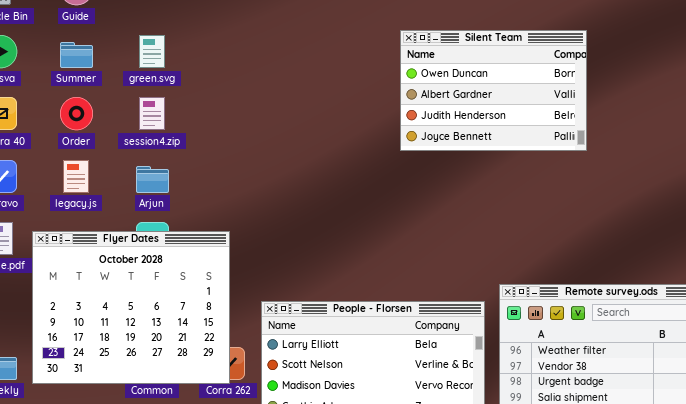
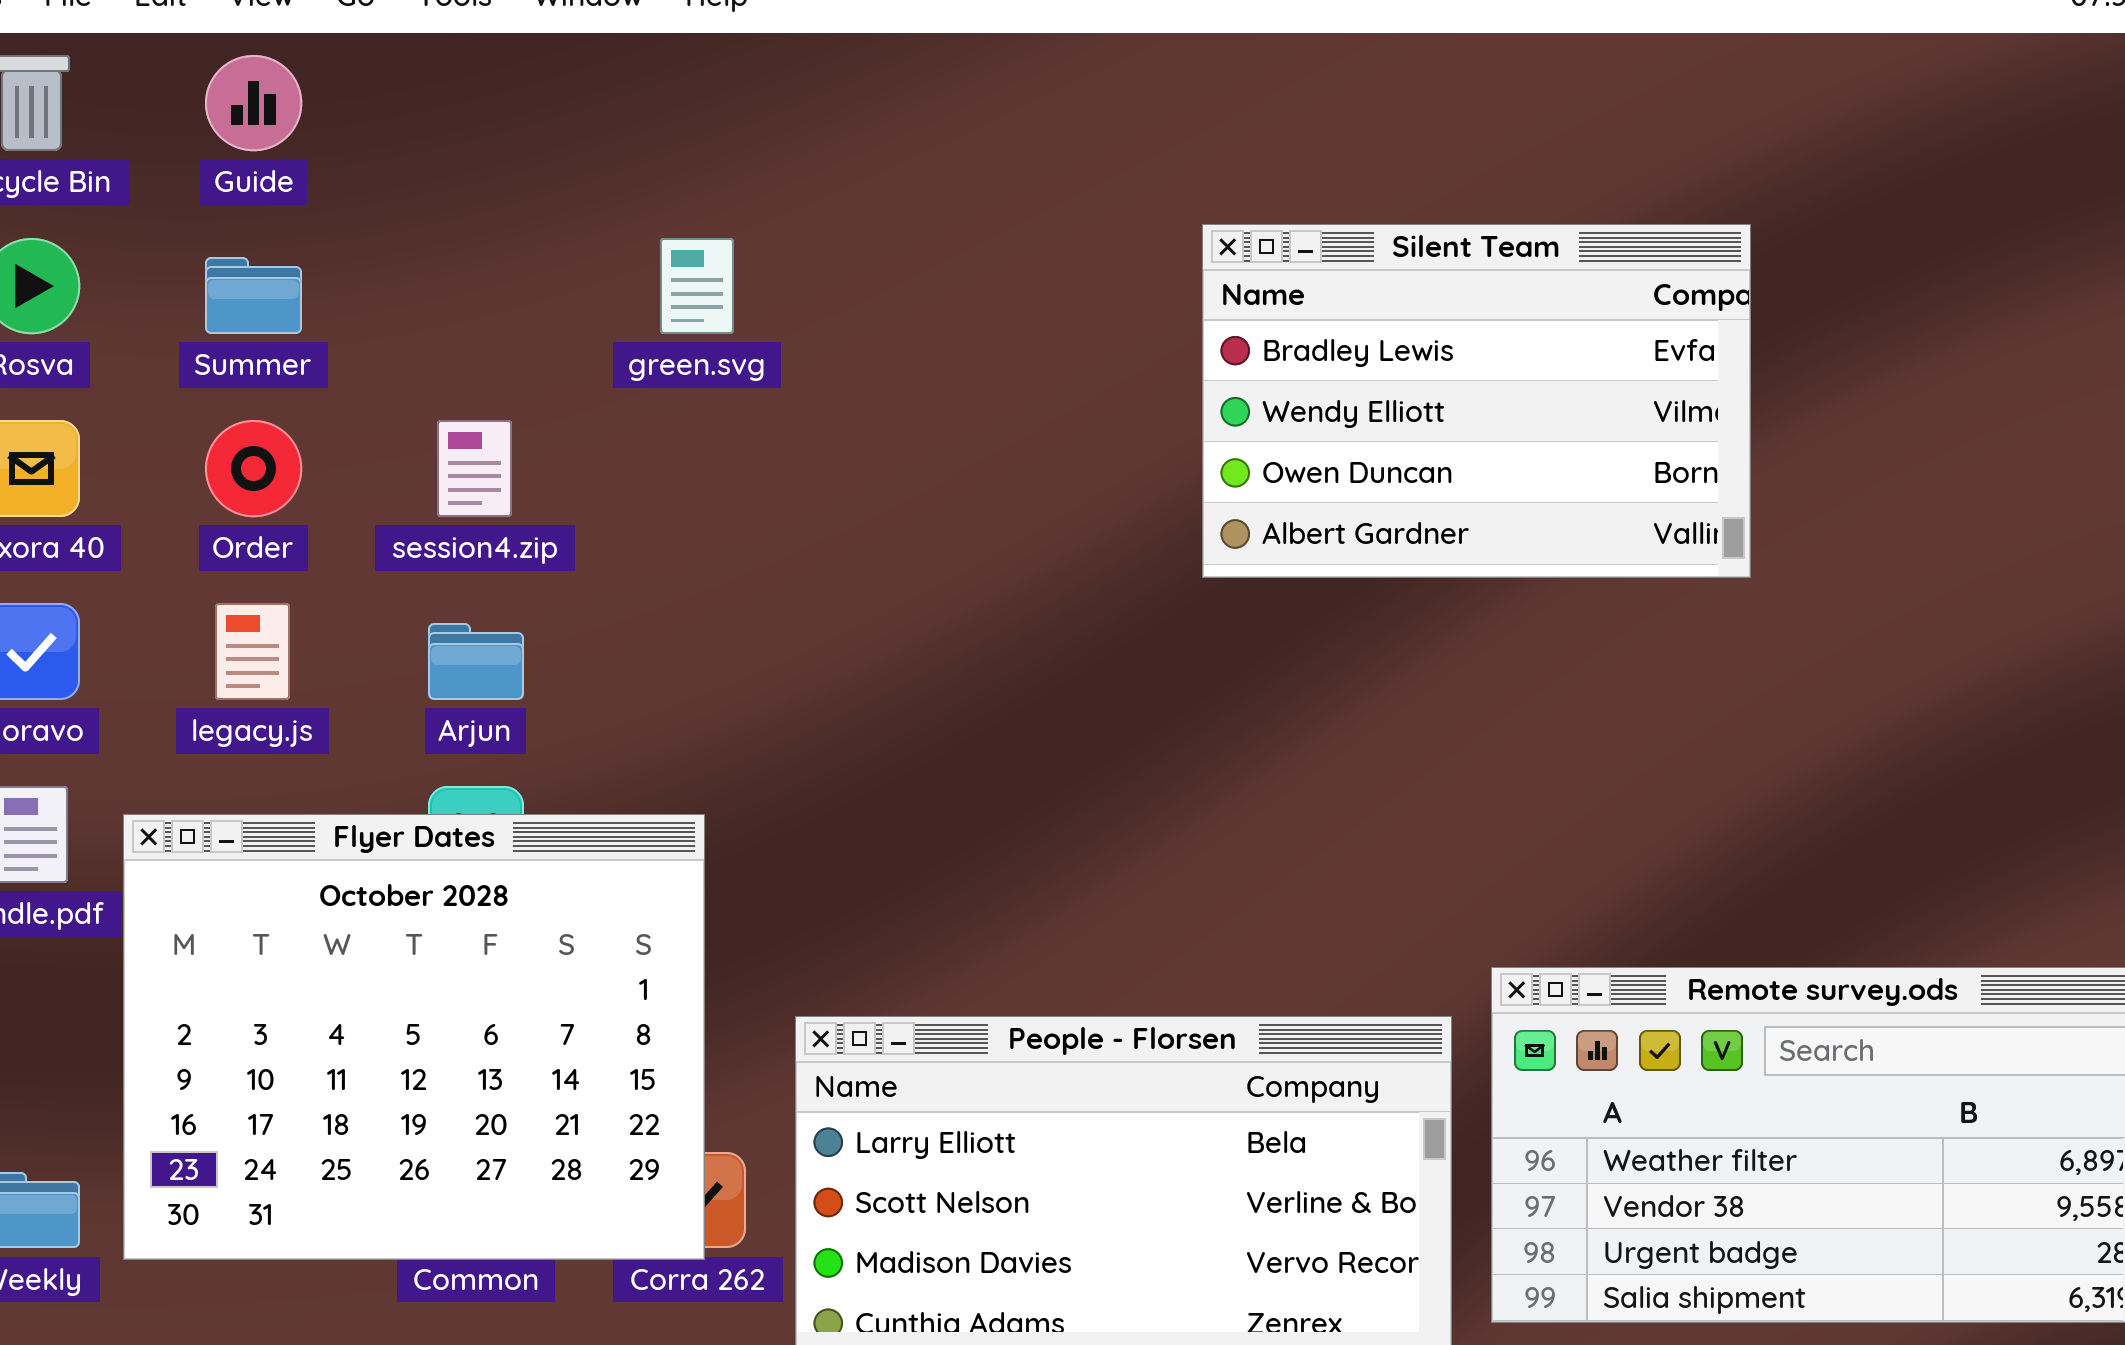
Silent Team: [400,30,587,151] -> [1202,224,1751,578], scrolled up 2 rows
green.svg: [139,35,165,68] -> [660,238,734,334], moved

